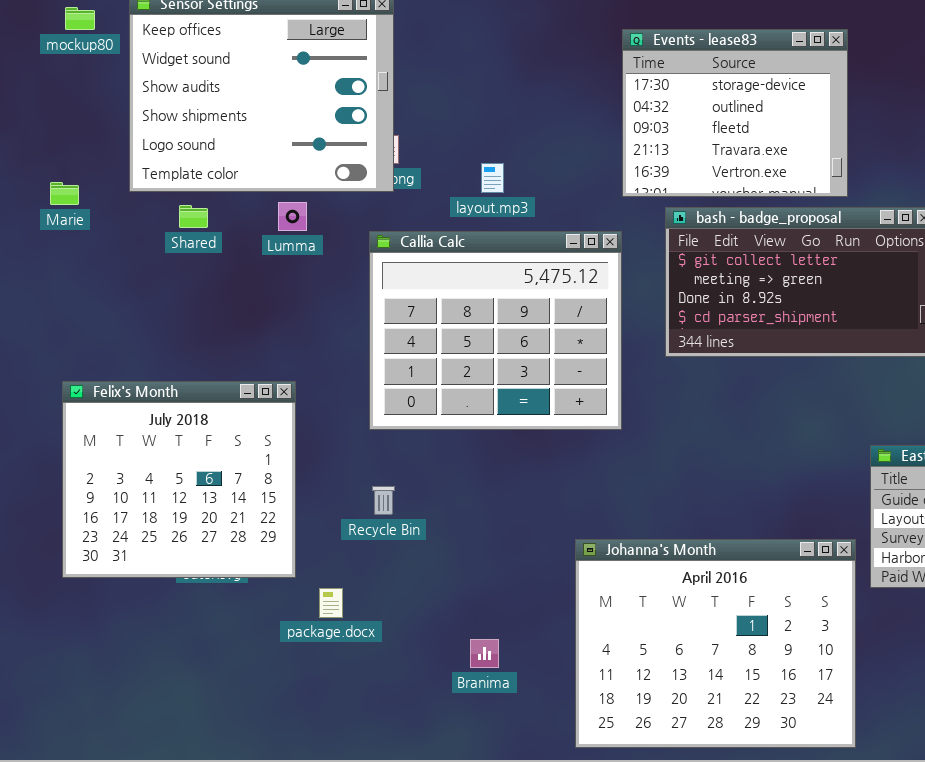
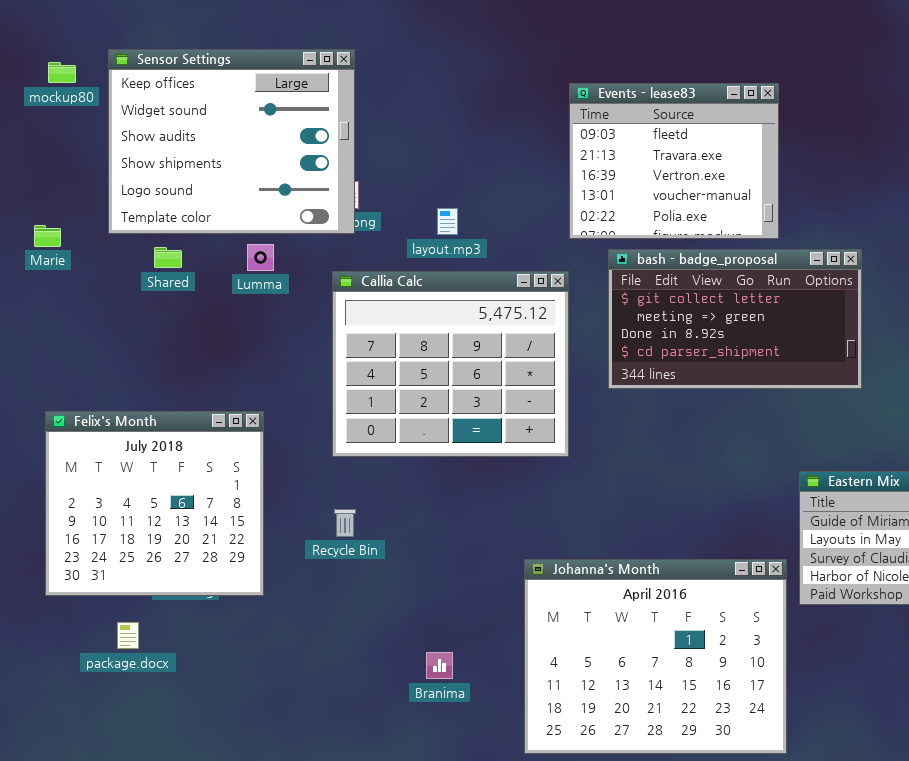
Events - lease83: [622,29,848,197] -> [569,83,779,239], scrolled down 2 rows
package.docx: [319,588,343,618] -> [117,622,139,649], moved

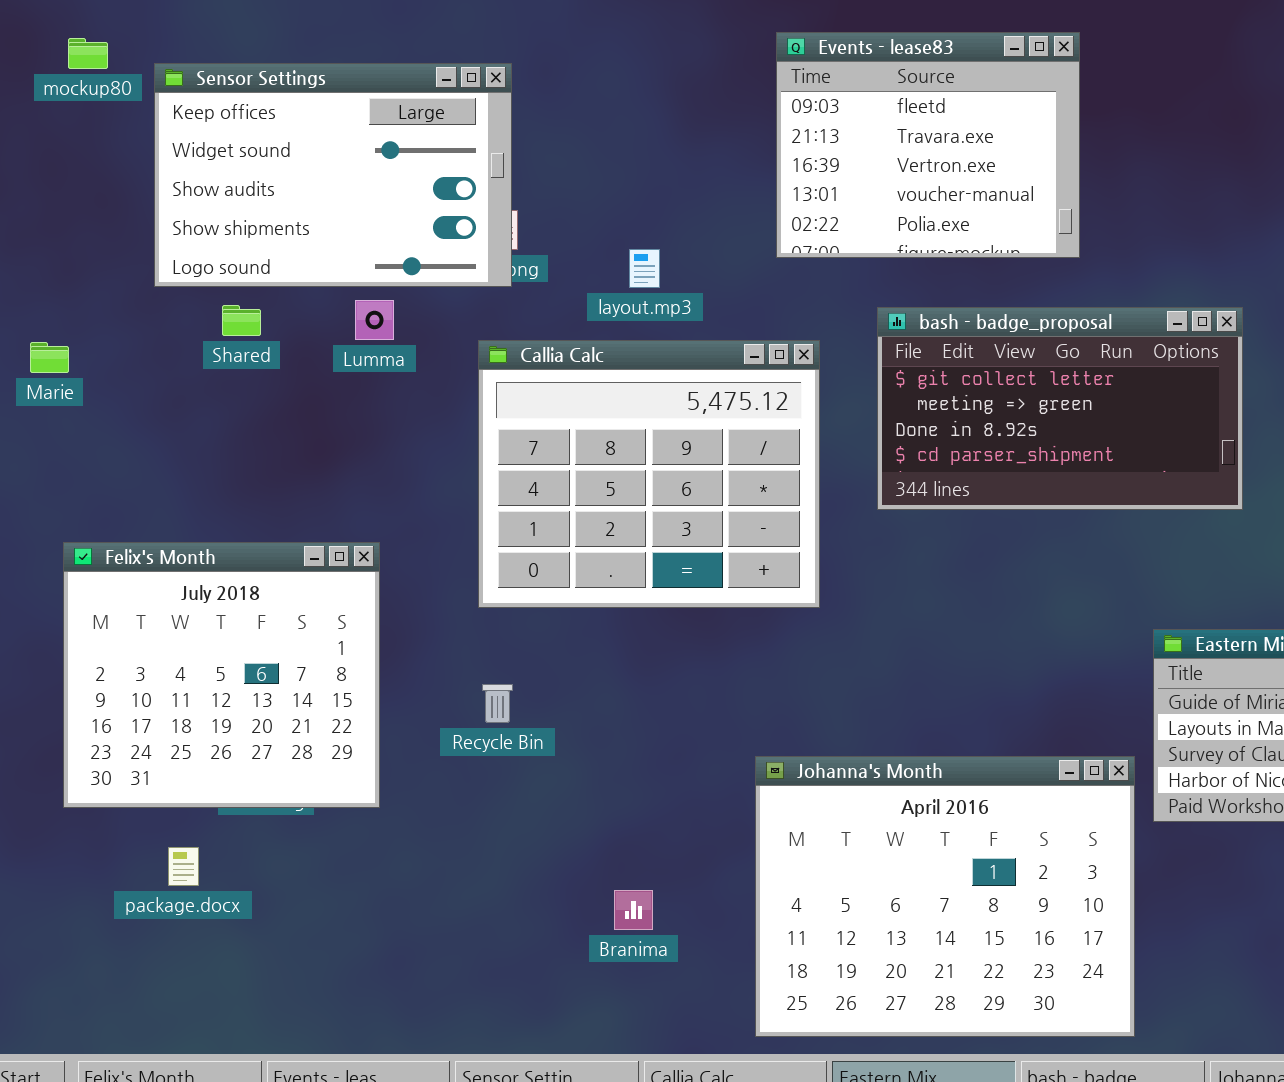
Sensor Settings: [108,49,355,234] -> [154,63,512,287], resized
Events - lease83: [569,83,779,239] -> [776,32,1080,258], moved
Marie: [34,225,61,247] -> [30,342,69,373], moved

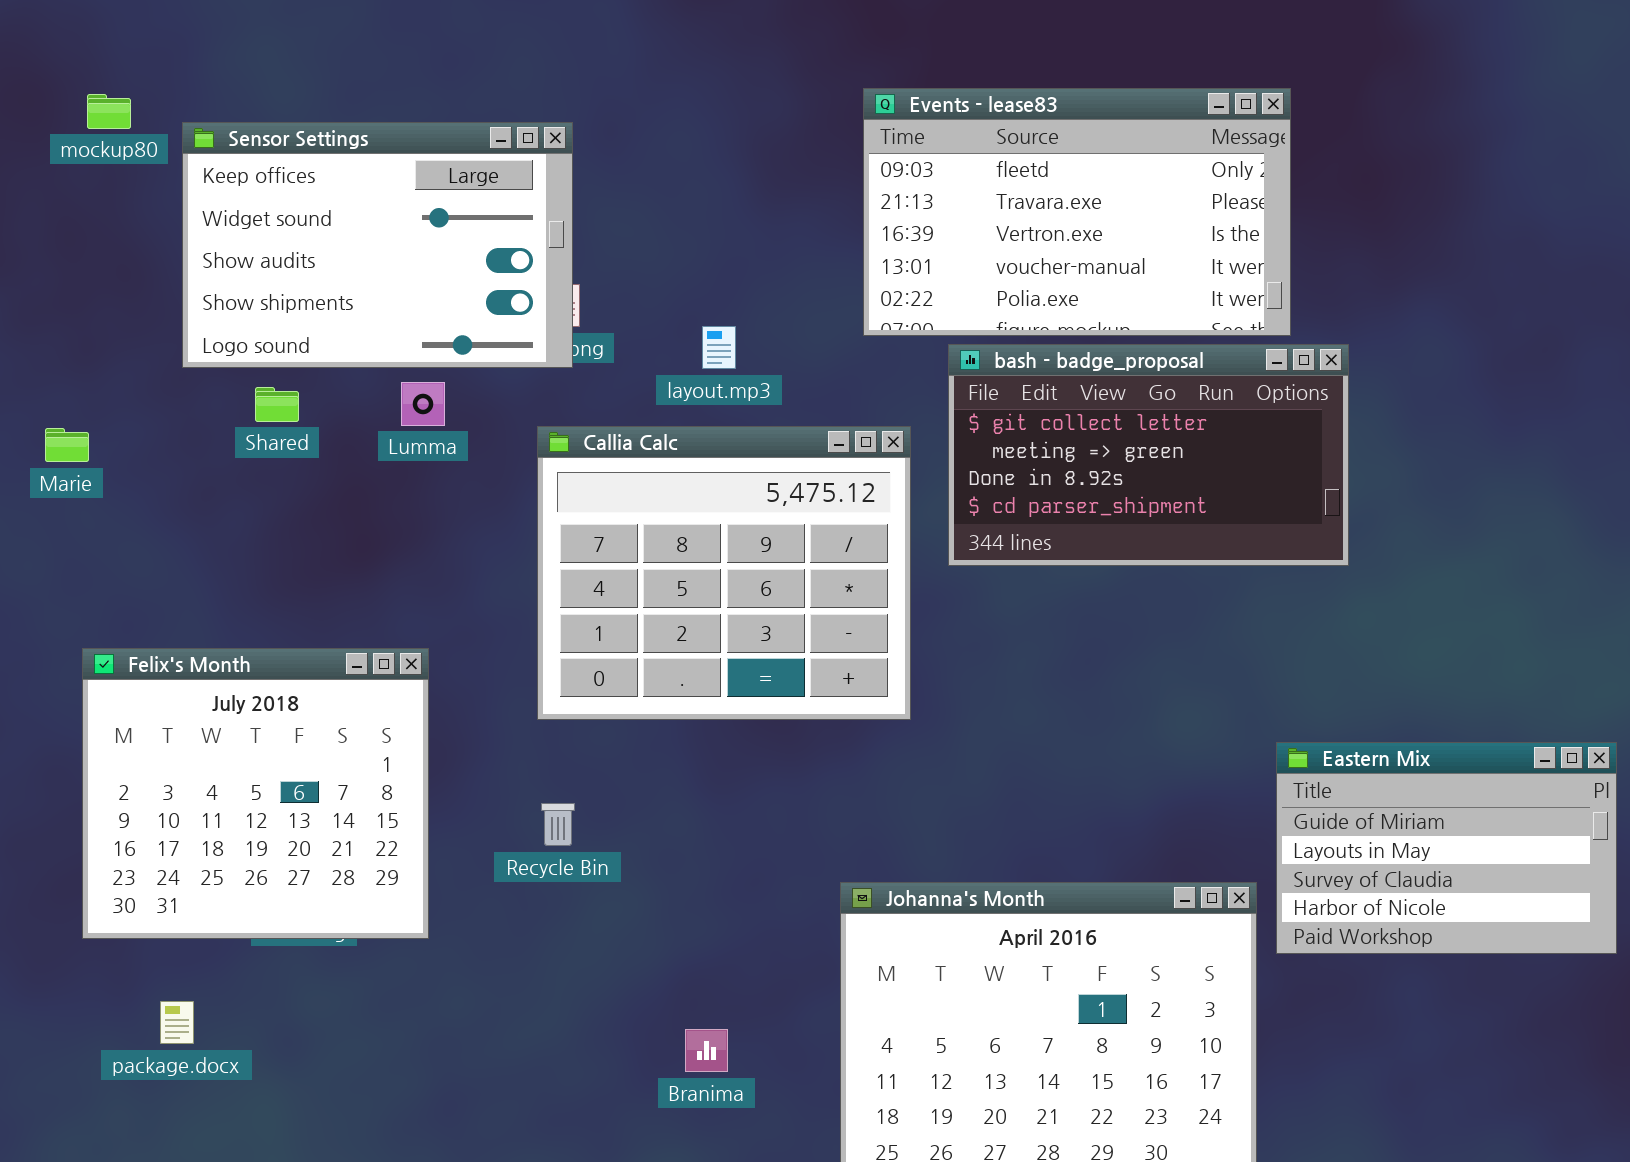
Events - lease83: [776,32,1080,258] -> [863,88,1291,336], resized
bash - badge_proposal: [877,307,1243,510] -> [948,344,1349,566], moved
package.docx: [168,847,199,886] -> [160,1001,194,1044], moved

